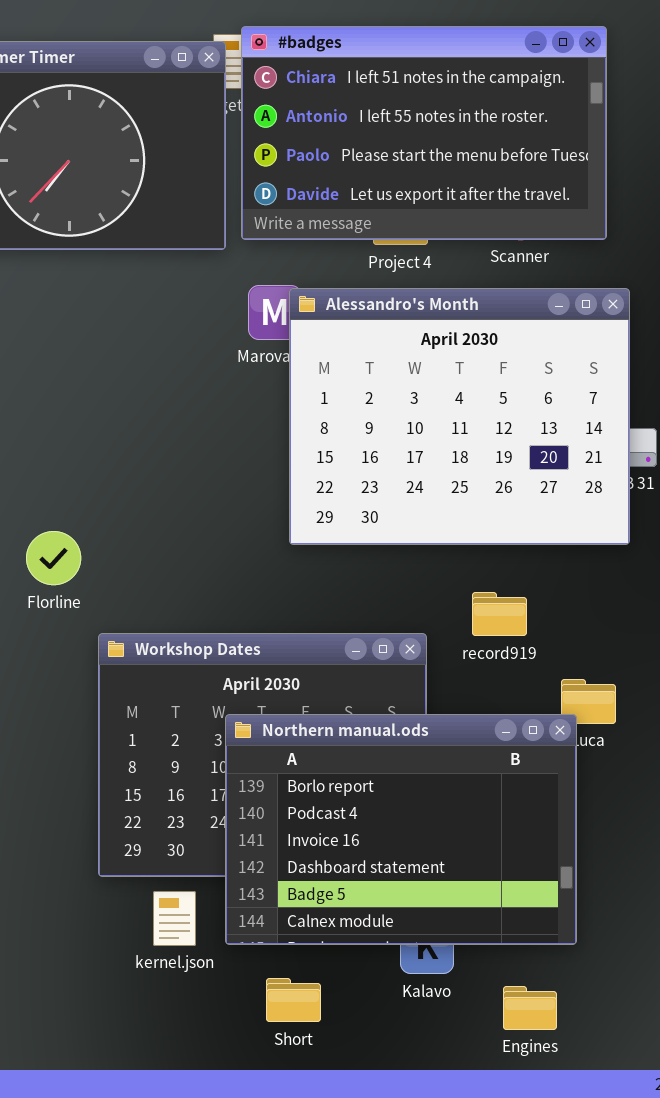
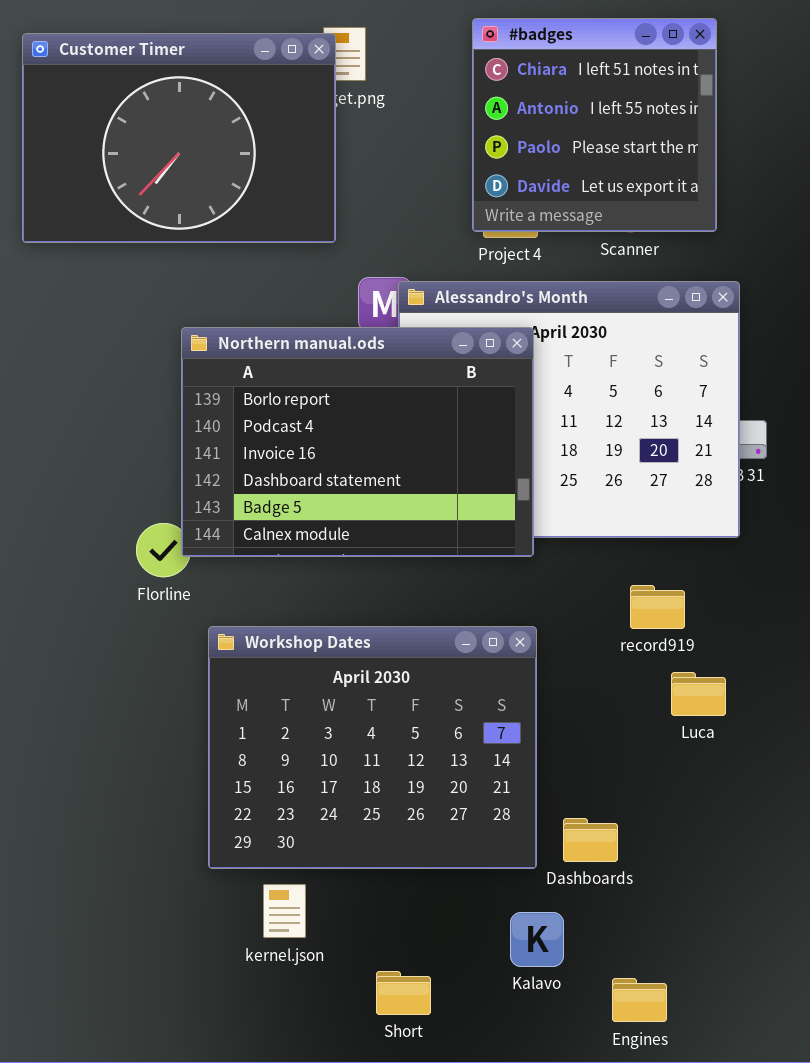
#badges: [241,26,607,240] -> [472,18,717,232], resized
record919: [472,592,527,636] -> [630,585,685,629], moved
Northern manual.ods: [225,714,577,945] -> [181,327,534,557], moved

